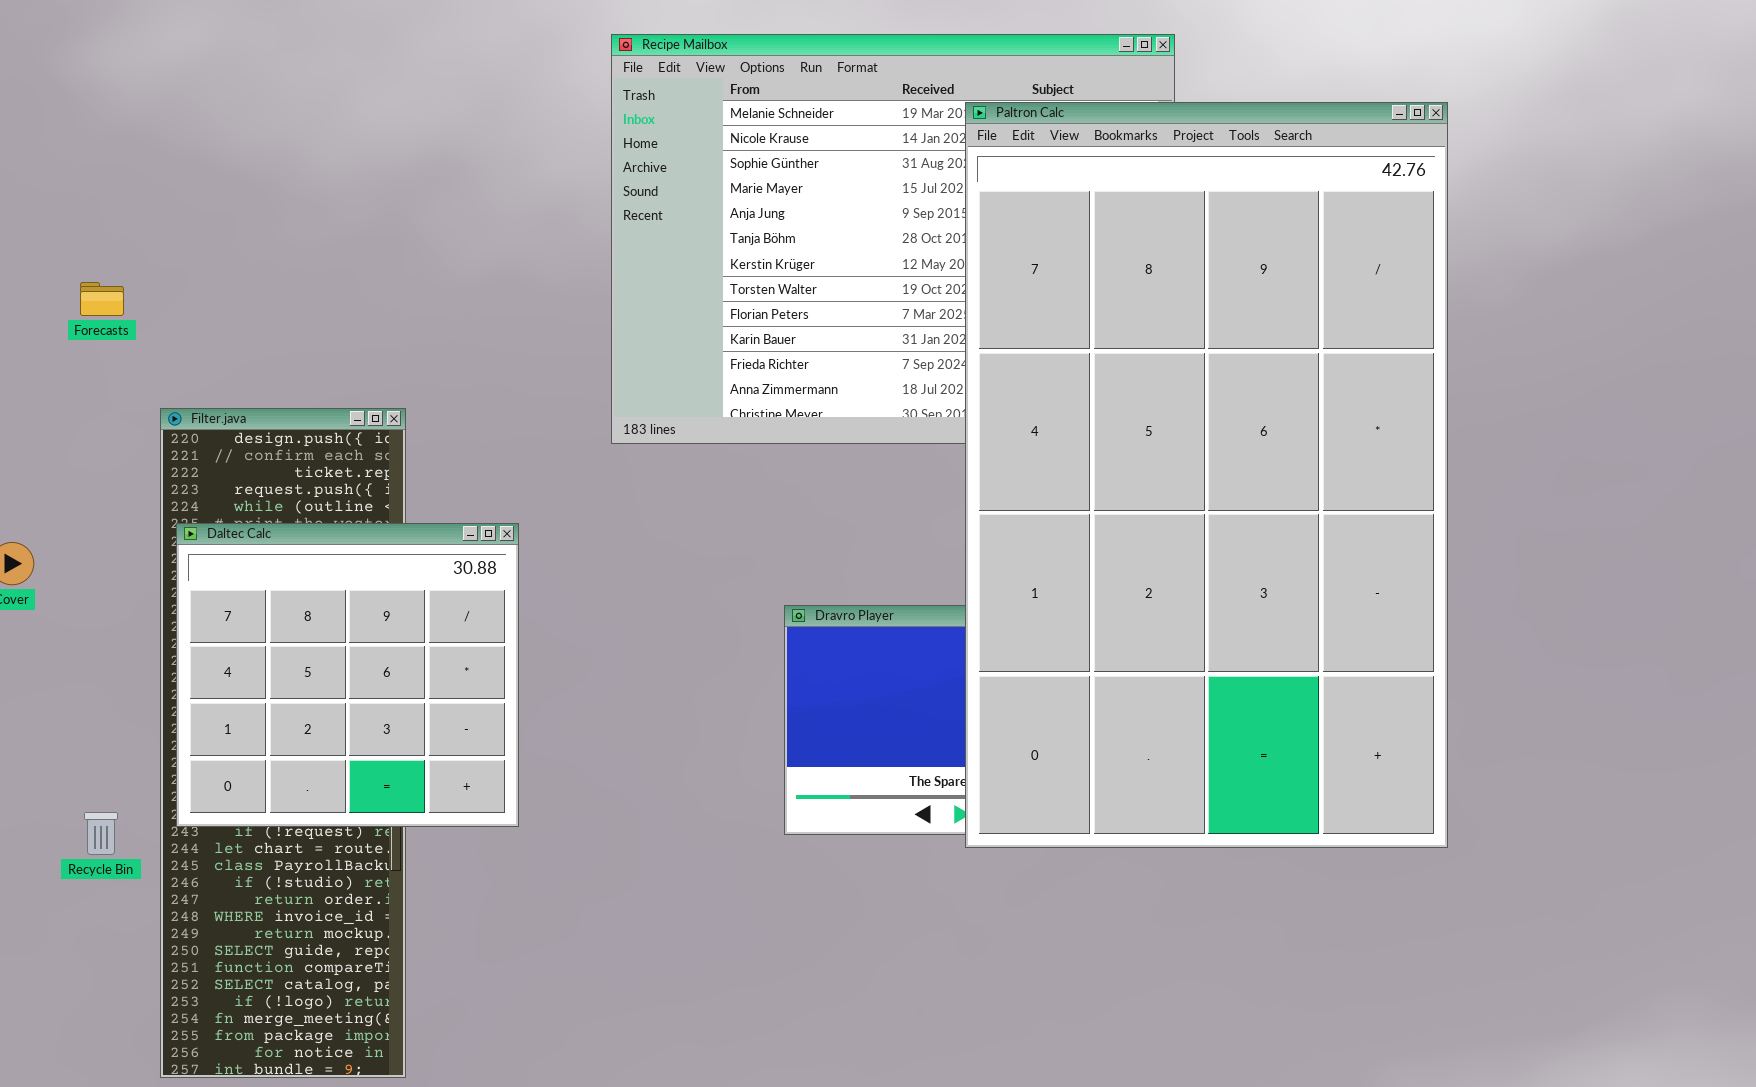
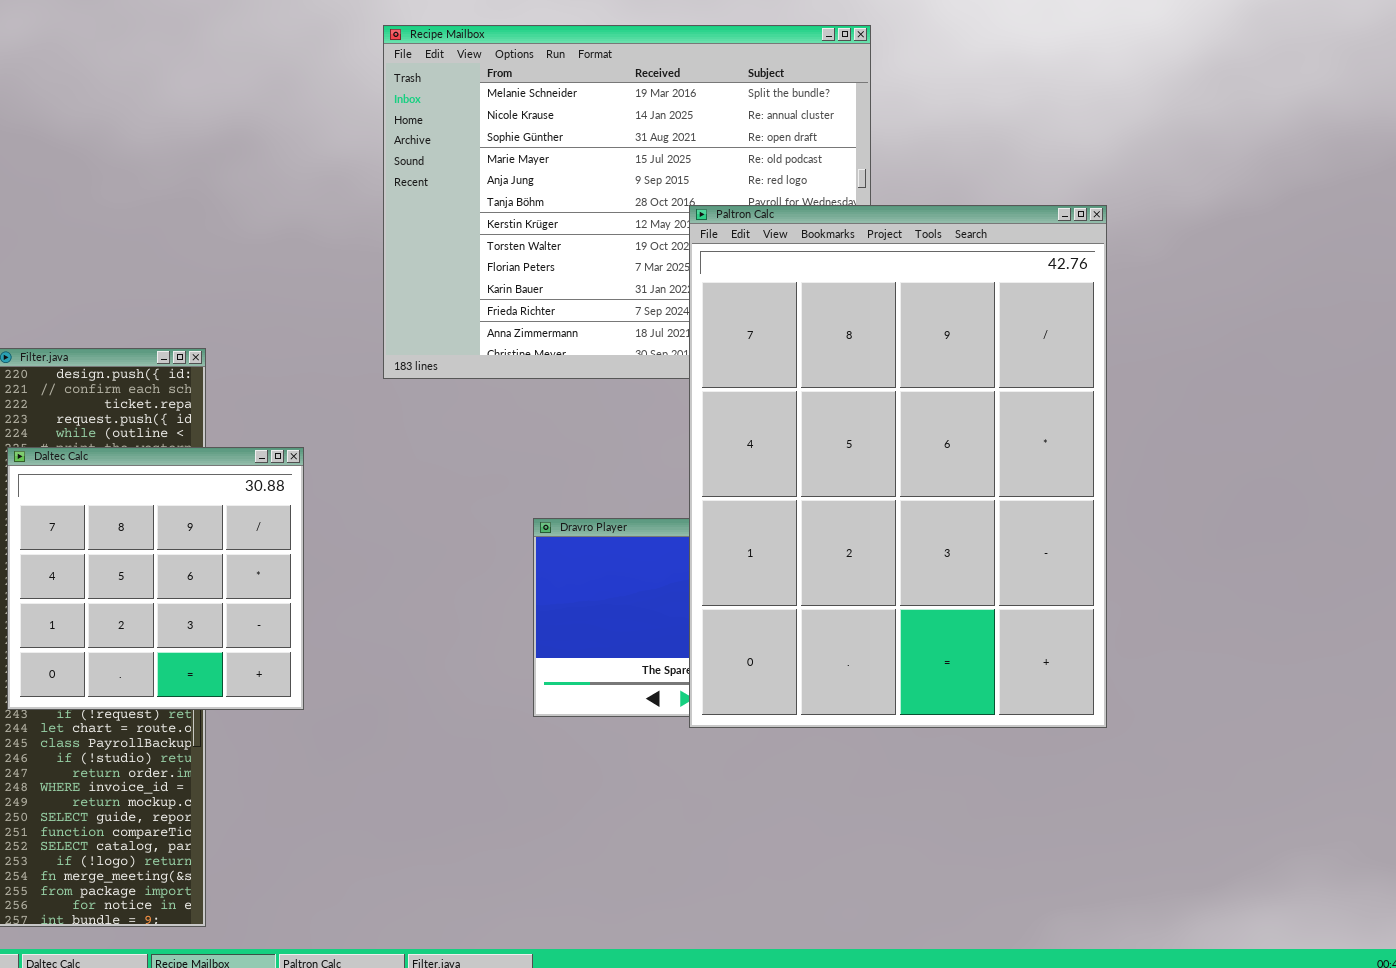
Paltron Calc: [965,102,1448,848] -> [689,205,1107,728], resized

